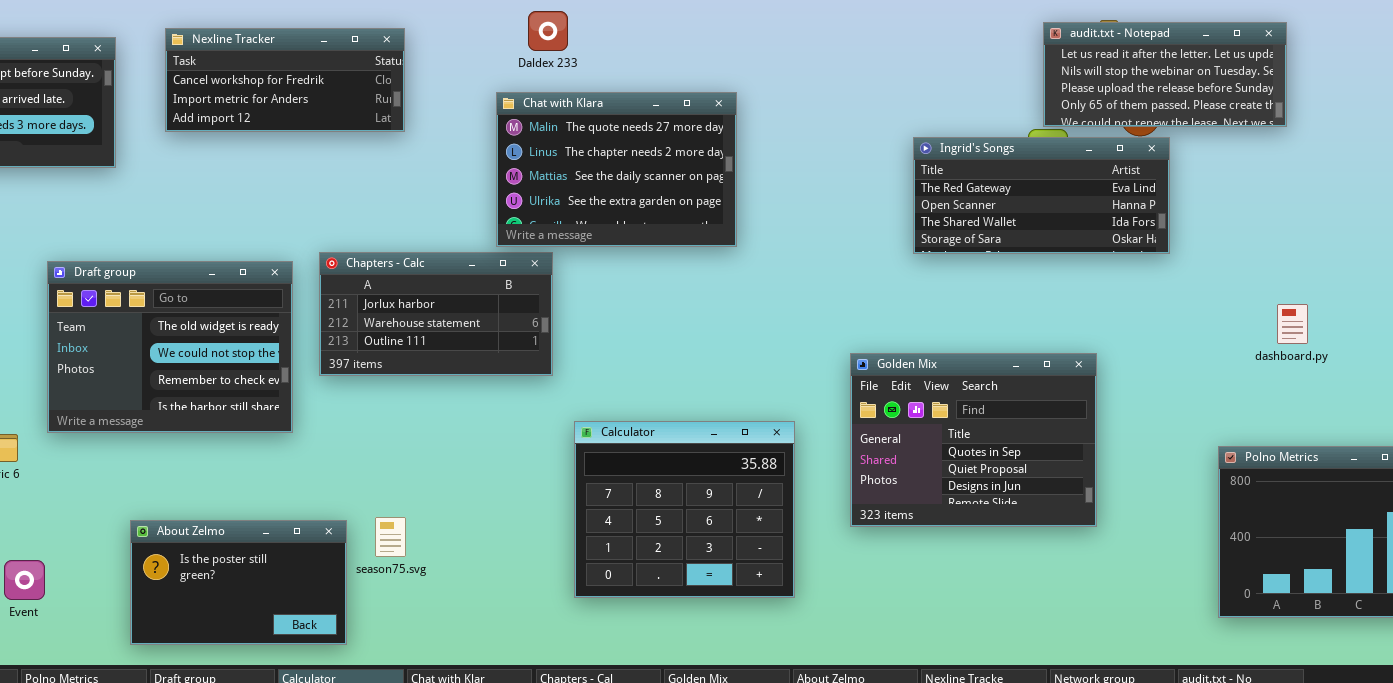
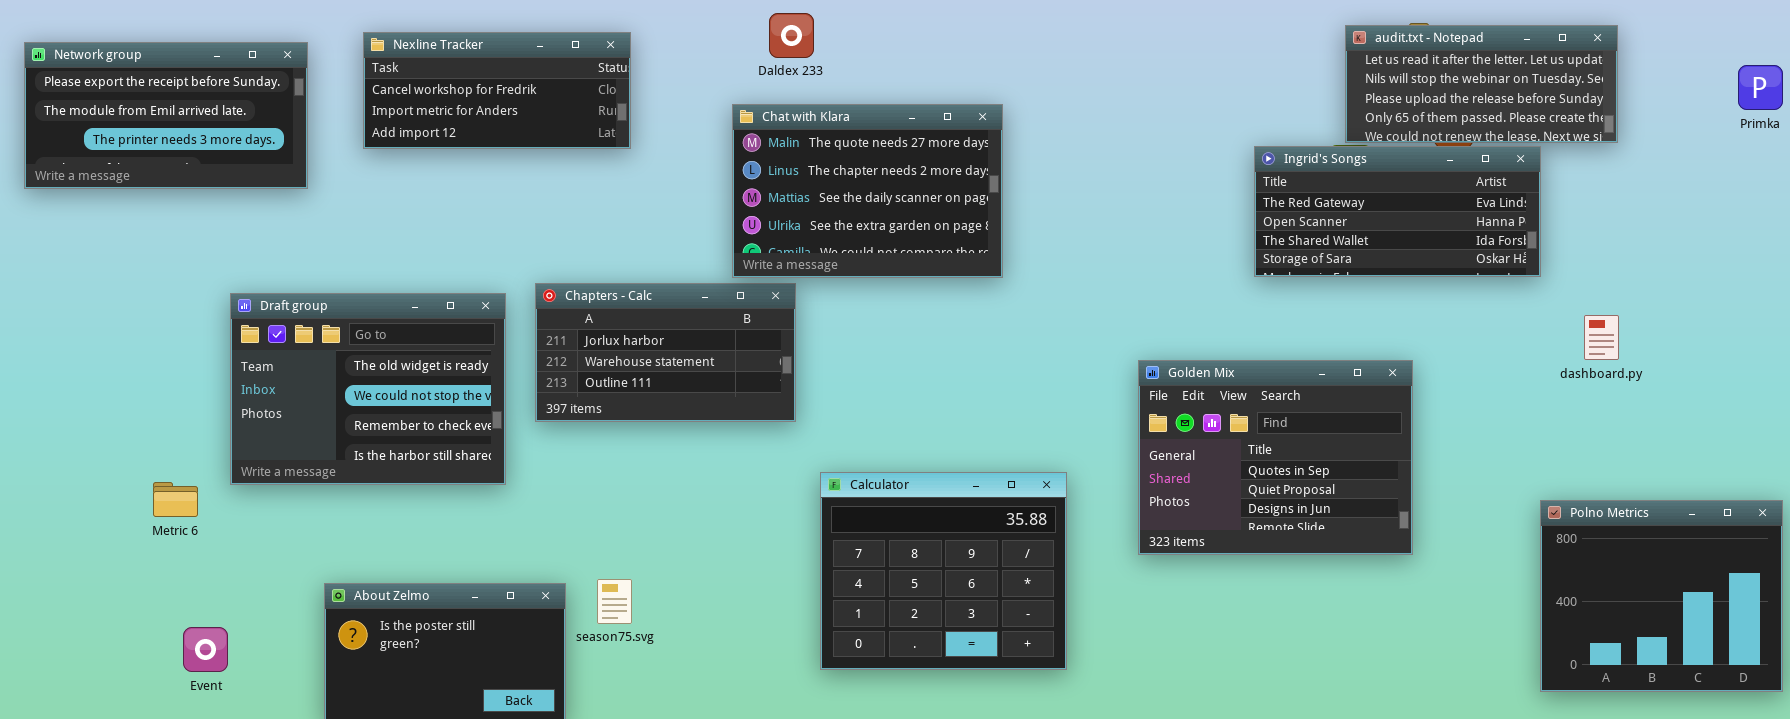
Ingrid's Songs: [913,137,1170,254] -> [1254,146,1541,277], moved
dashboard.py: [1277,304,1308,344] -> [1584,315,1619,360], moved
Golden Mix: [850,353,1097,527] -> [1138,360,1413,555], moved

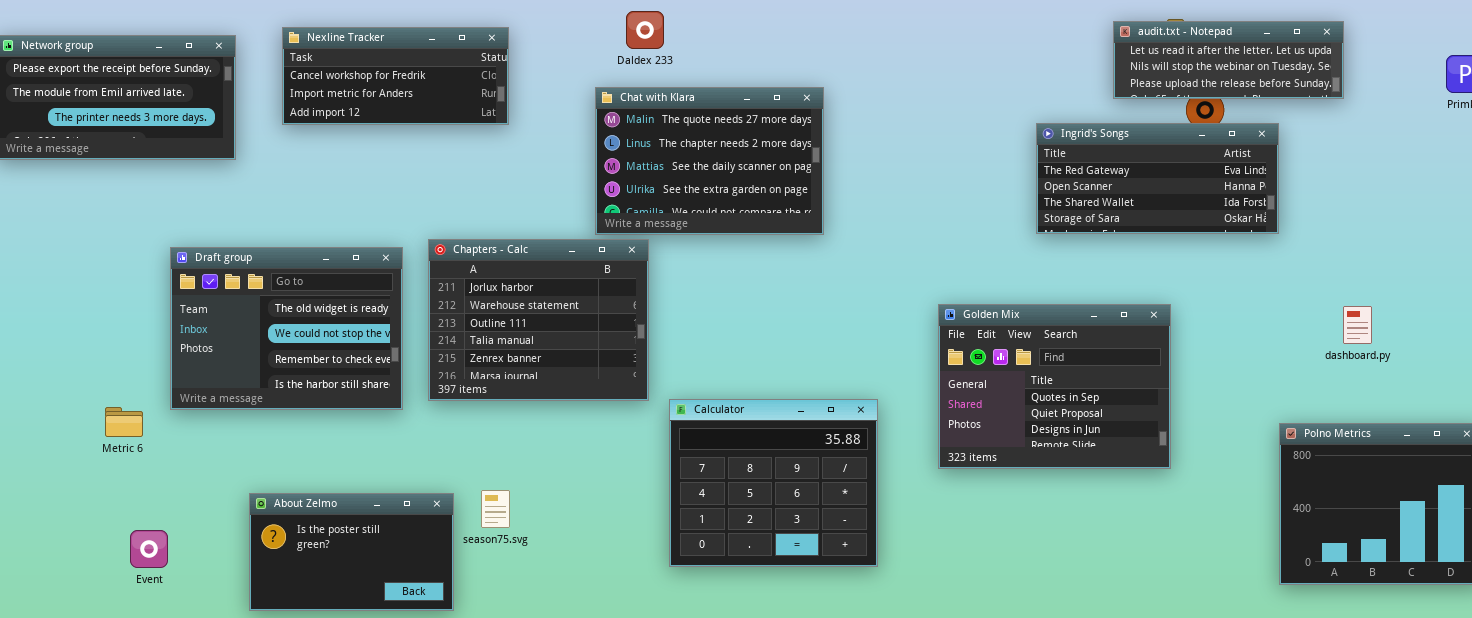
audit.txt - Notepad: [1345,25,1618,143] -> [1113,21,1344,99], resized
Chapters - Calc: [535,283,796,422] -> [428,239,649,401], resized
dashboard.py: [1584,315,1619,360] -> [1343,306,1372,344], moved

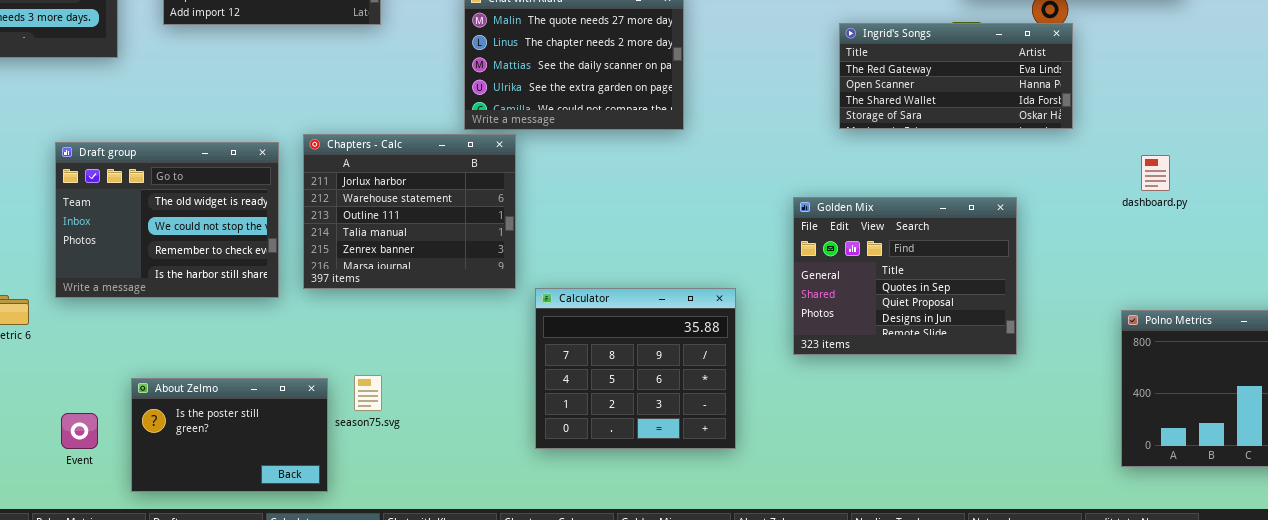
Ingrid's Songs: [1036,123,1279,234] -> [839,23,1073,129], moved
dashboard.py: [1343,306,1372,344] -> [1141,155,1170,191], moved
Event: [130,530,168,568] -> [61,413,98,449], moved

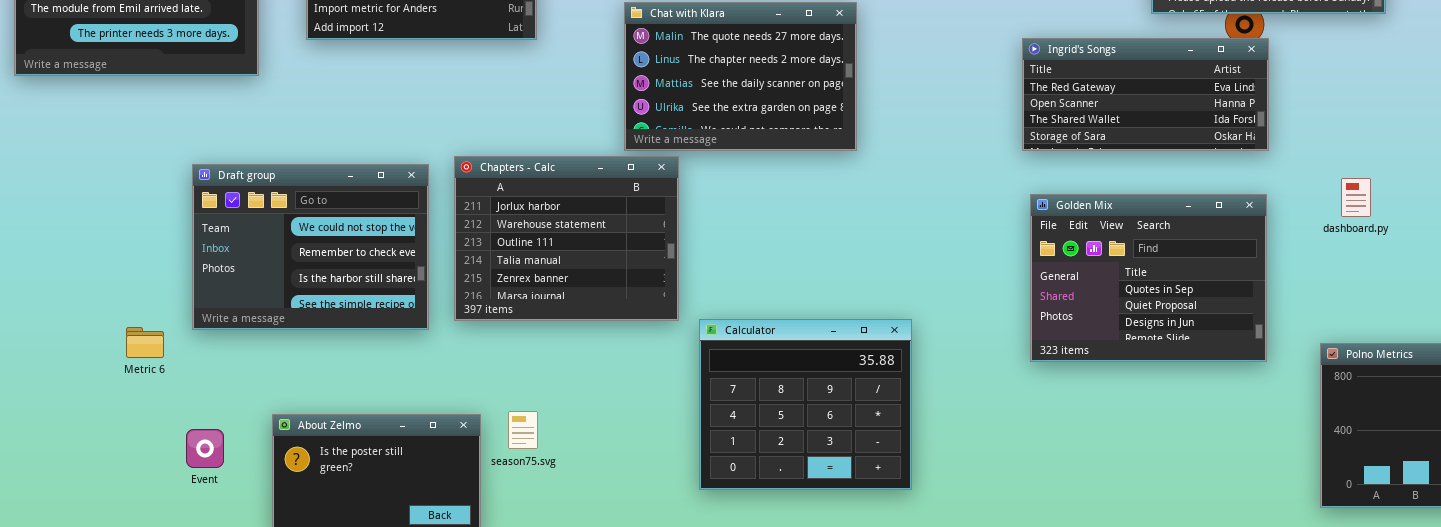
Draft group: [55,142,279,298] -> [192,164,429,330], scrolled down 1 row
Golden Mix: [793,197,1017,355] -> [1030,194,1267,362], moved
Event: [61,413,98,449] -> [186,429,224,468], moved

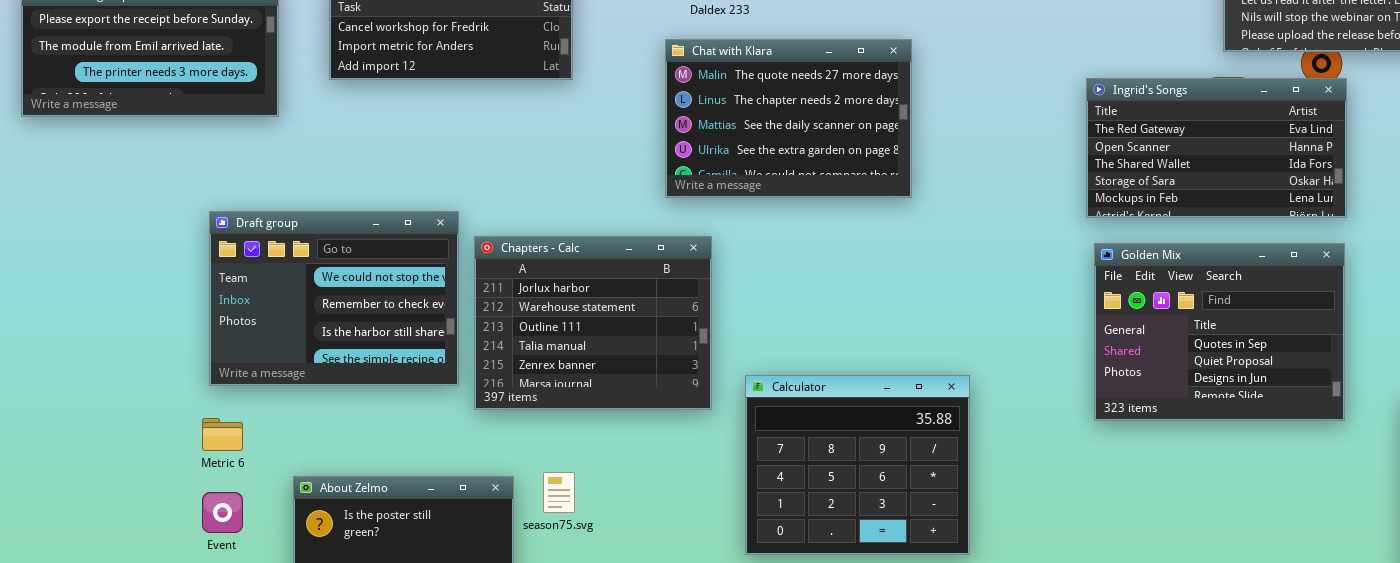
Ingrid's Songs: [1022,38,1269,151] -> [1086,78,1347,218], resized
Chapters - Calc: [454,156,679,321] -> [474,236,712,410], moved
Metric 6: [126,327,164,358] -> [202,418,243,451], moved

